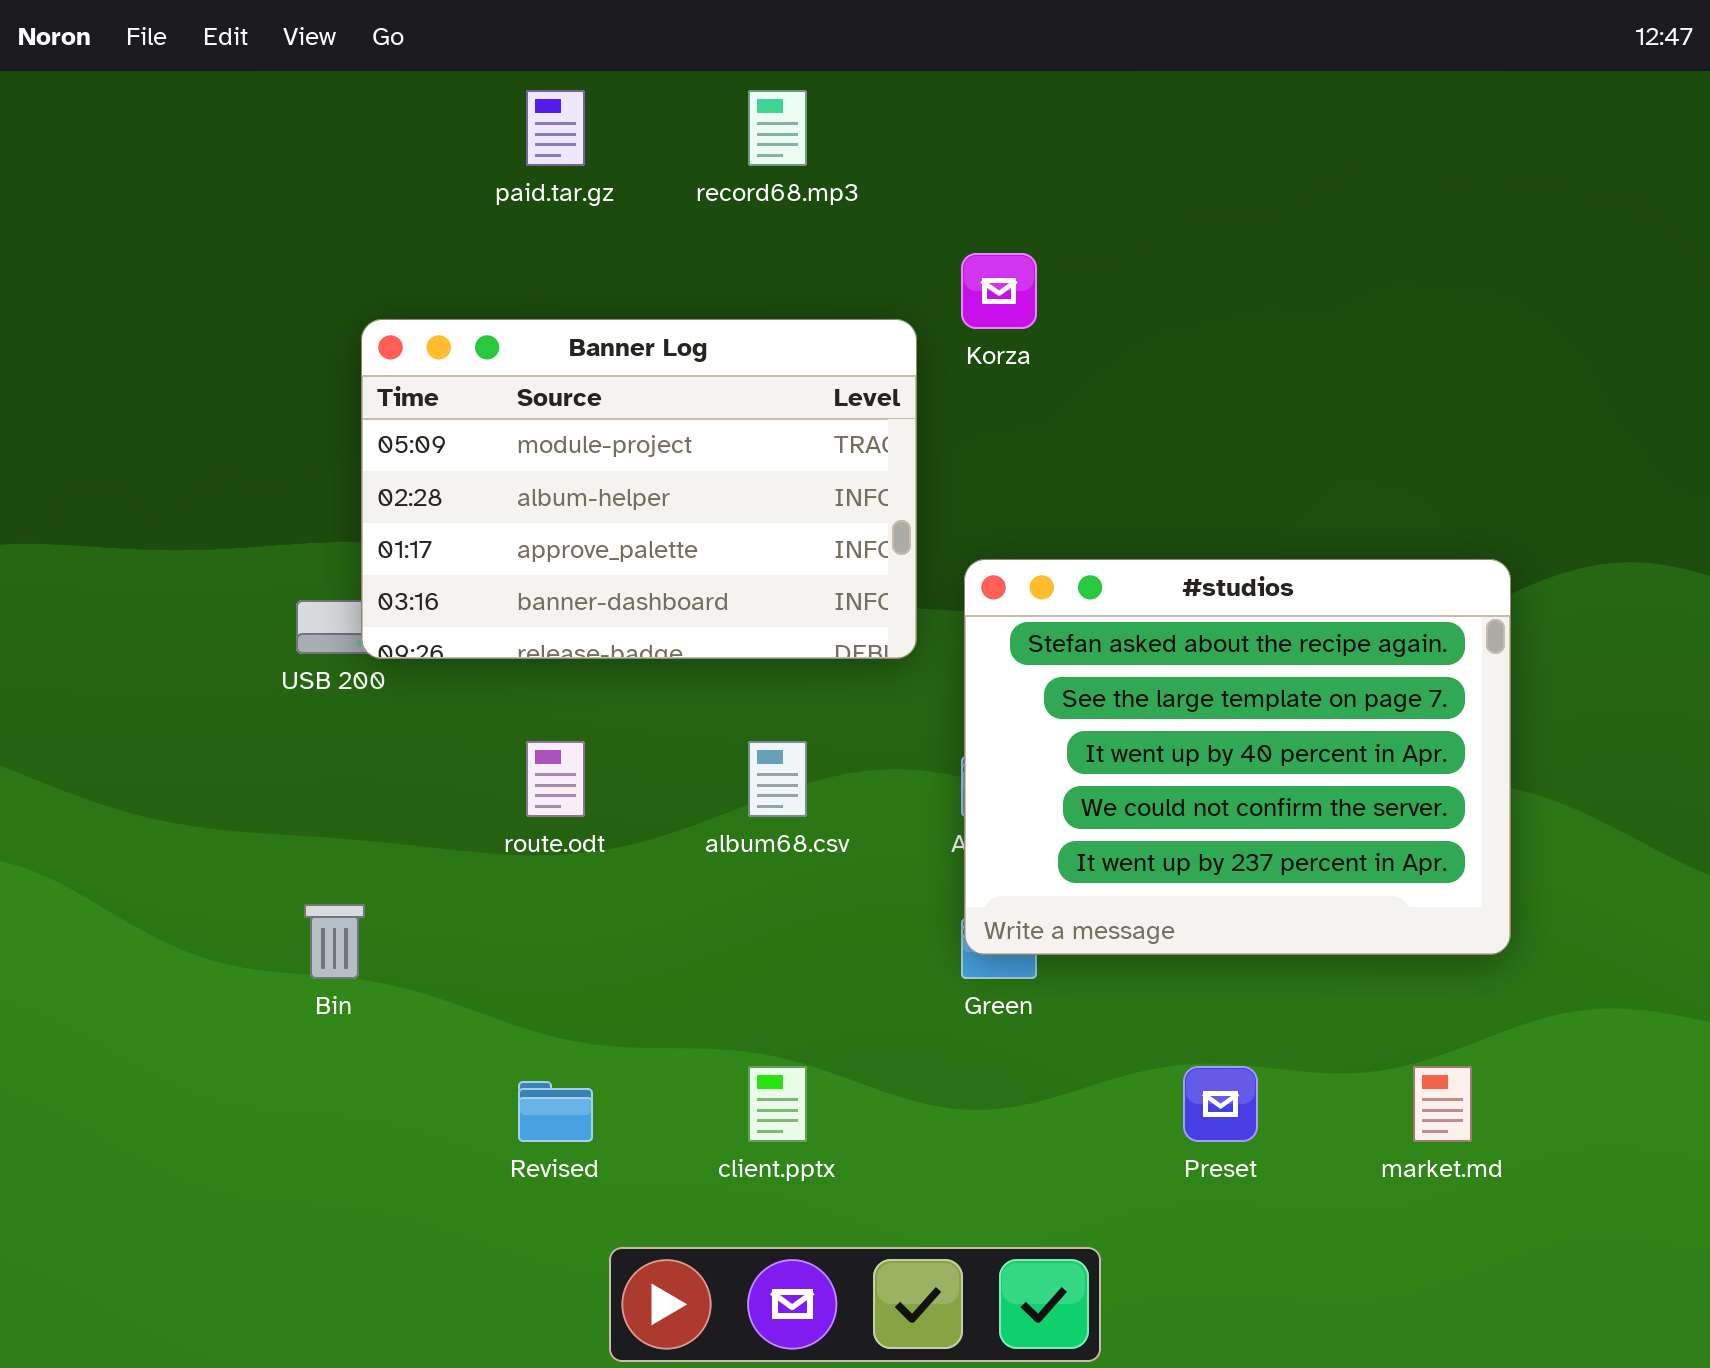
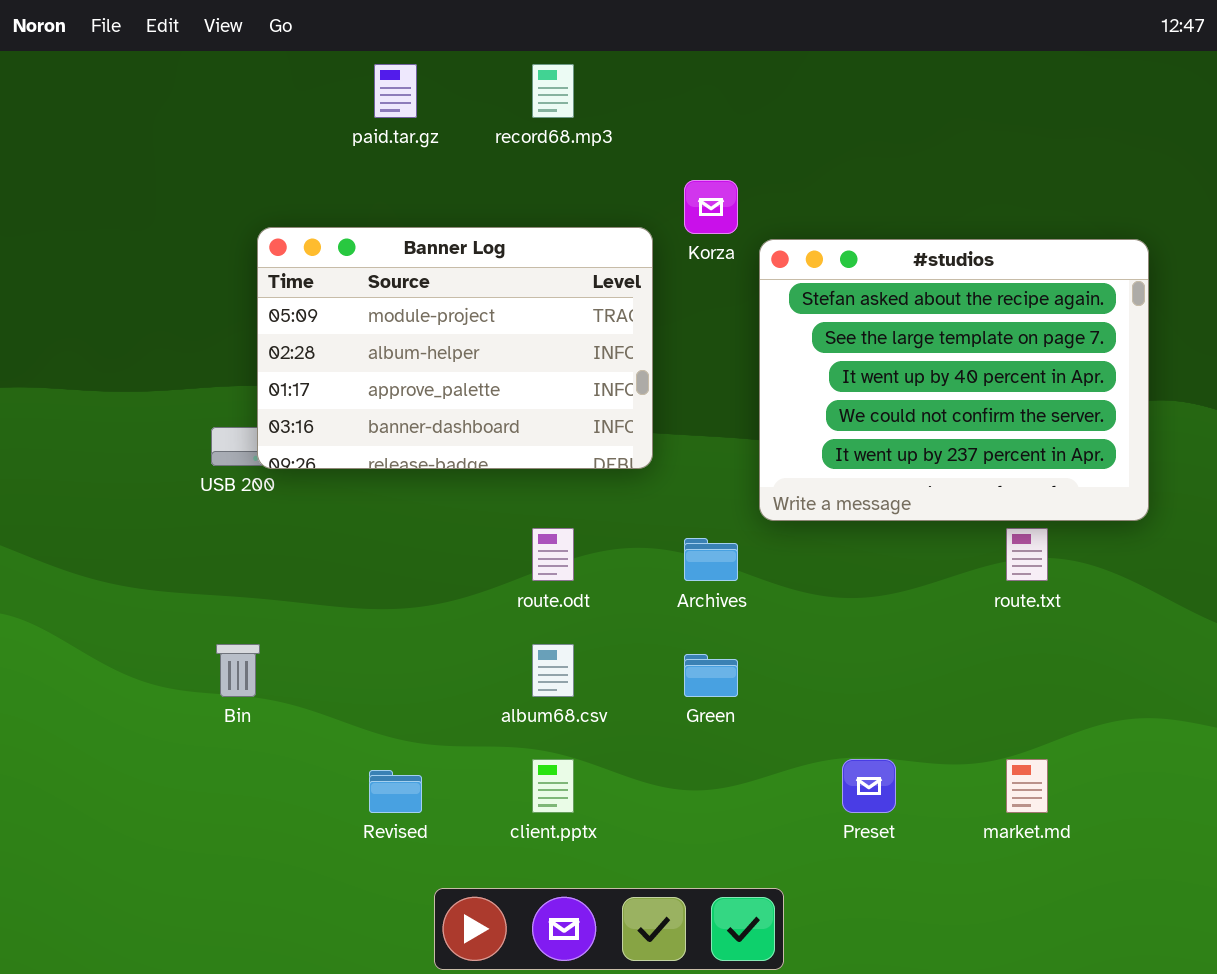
#studios: [964,559,1511,955] -> [759,239,1149,521], moved
route.odt: [526,741,585,817] -> [532,528,574,581], moved
album68.csv: [748,741,807,817] -> [532,644,574,697], moved

